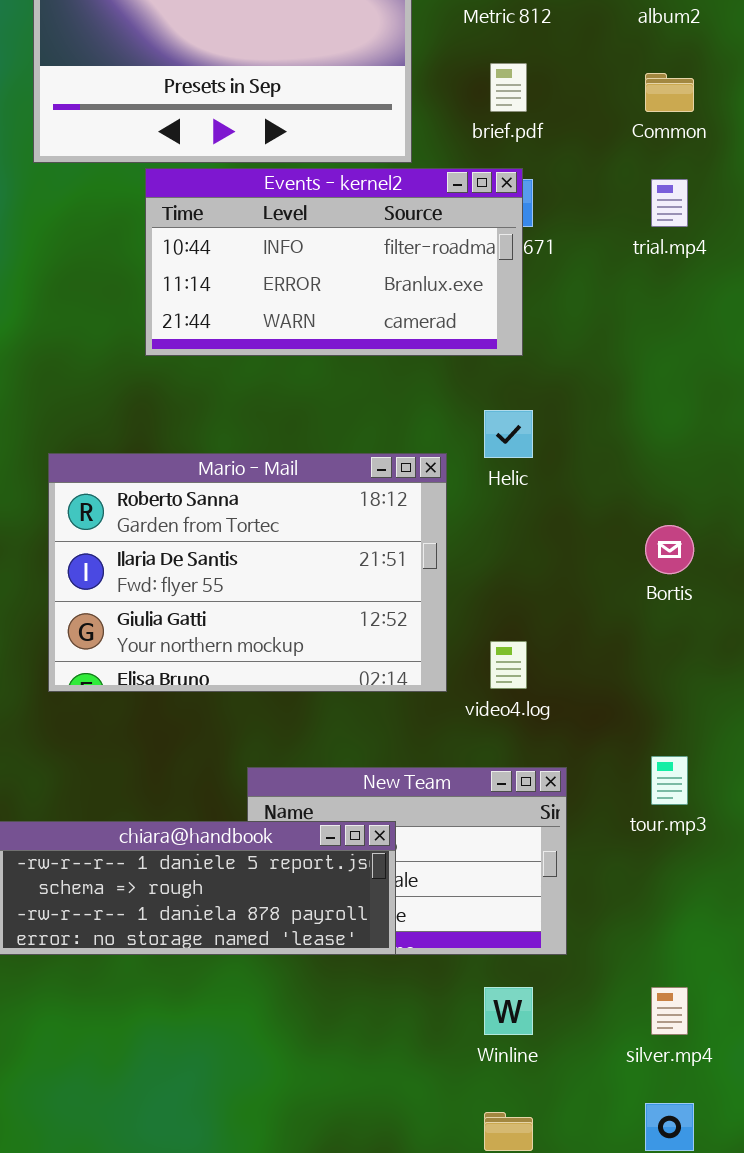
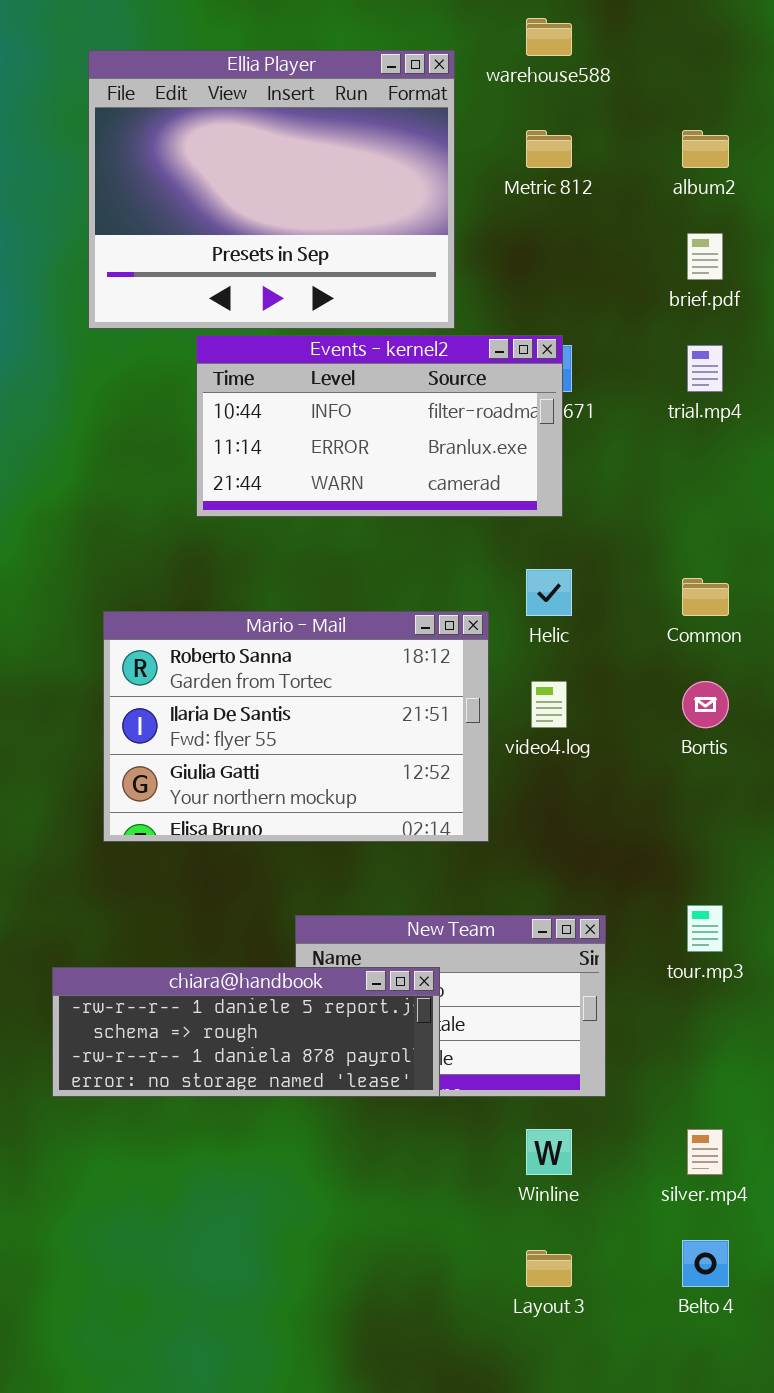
brief.pdf: [490,63,527,112] -> [687,233,723,280], moved
Common: [645,73,694,112] -> [682,578,729,616], moved
video4.log: [490,641,527,689] -> [531,681,567,728], moved

